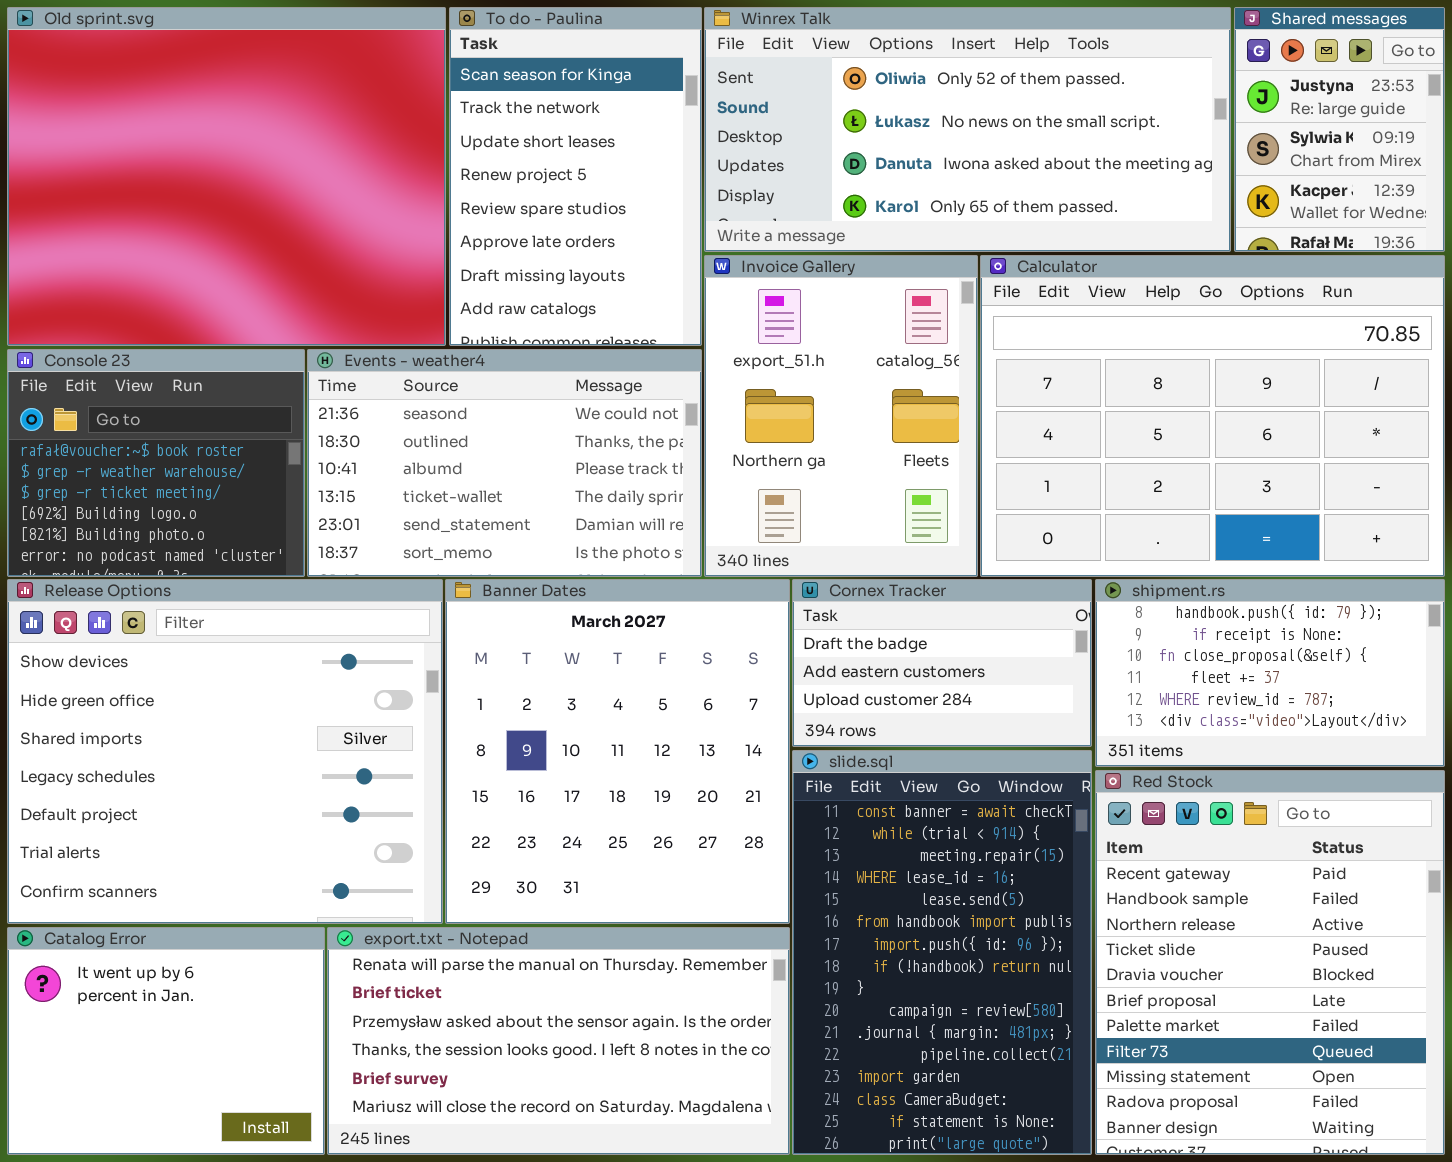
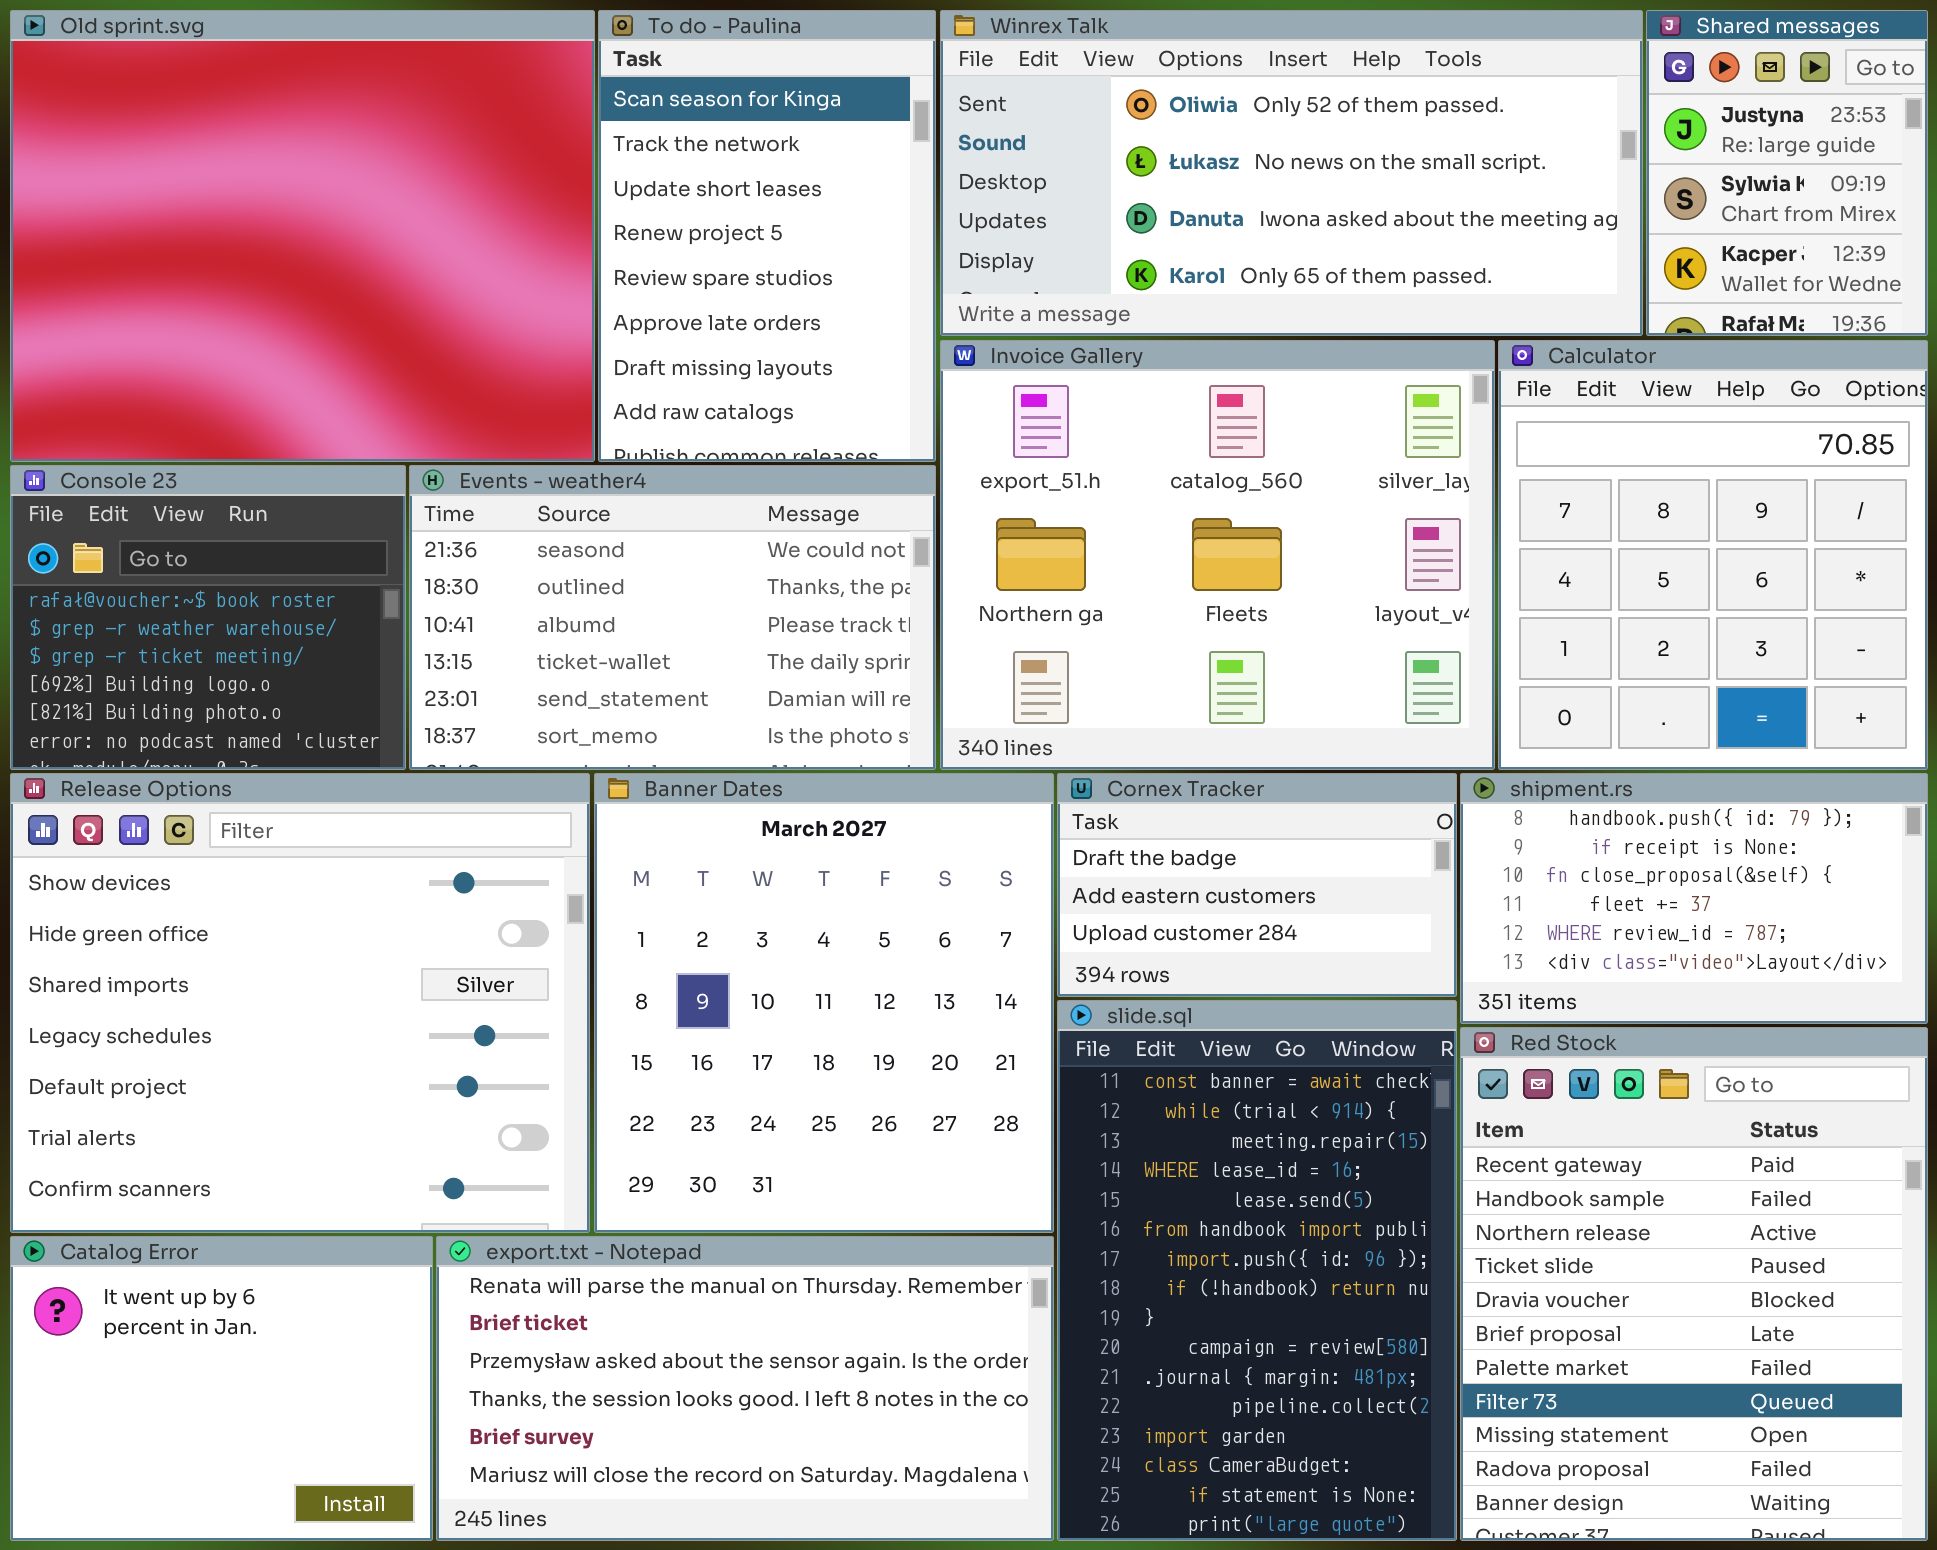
Invoice Gallery: [704,255,978,577] -> [940,340,1495,770], resized
Calculator: [980,255,1445,577] -> [1498,340,1928,770], resized

